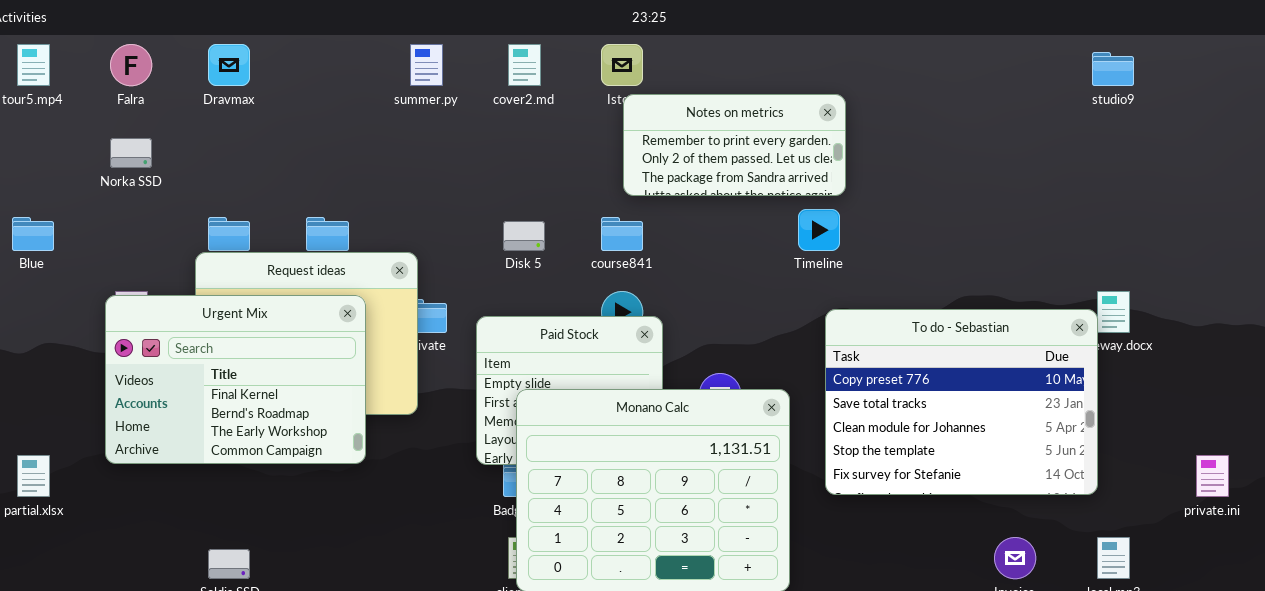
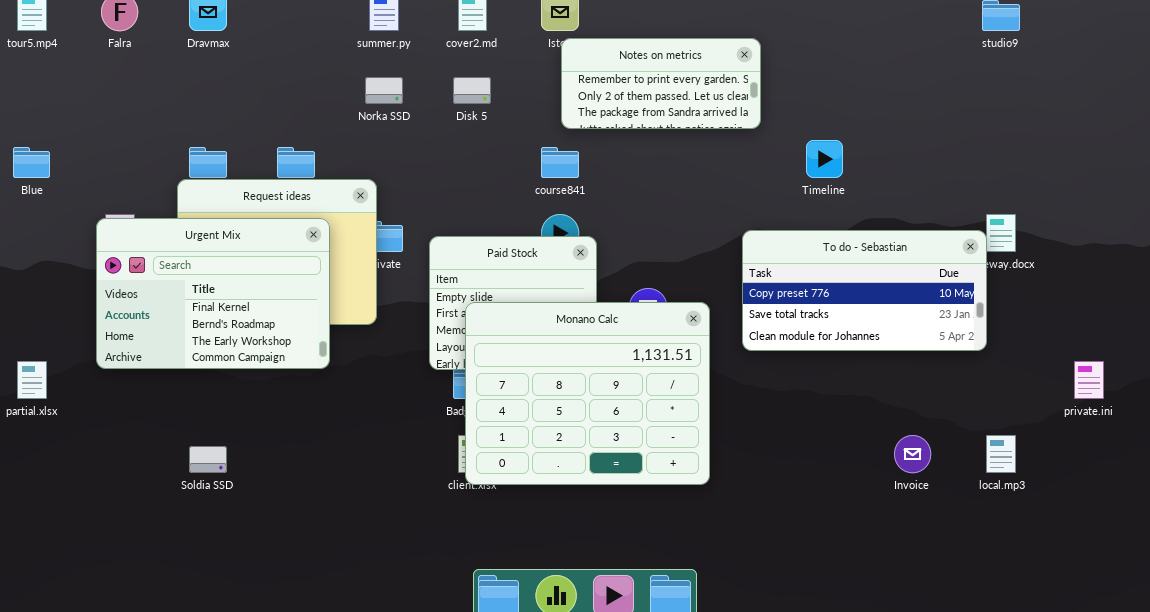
Norka SSD: [110,138,152,168] -> [365,77,403,104], moved
Timeline: [798,209,840,251] -> [806,140,843,178], moved
Disk 5: [503,221,545,251] -> [453,77,491,104], moved
To do - Sebastian: [825,309,1098,495] -> [742,230,987,351], resized

